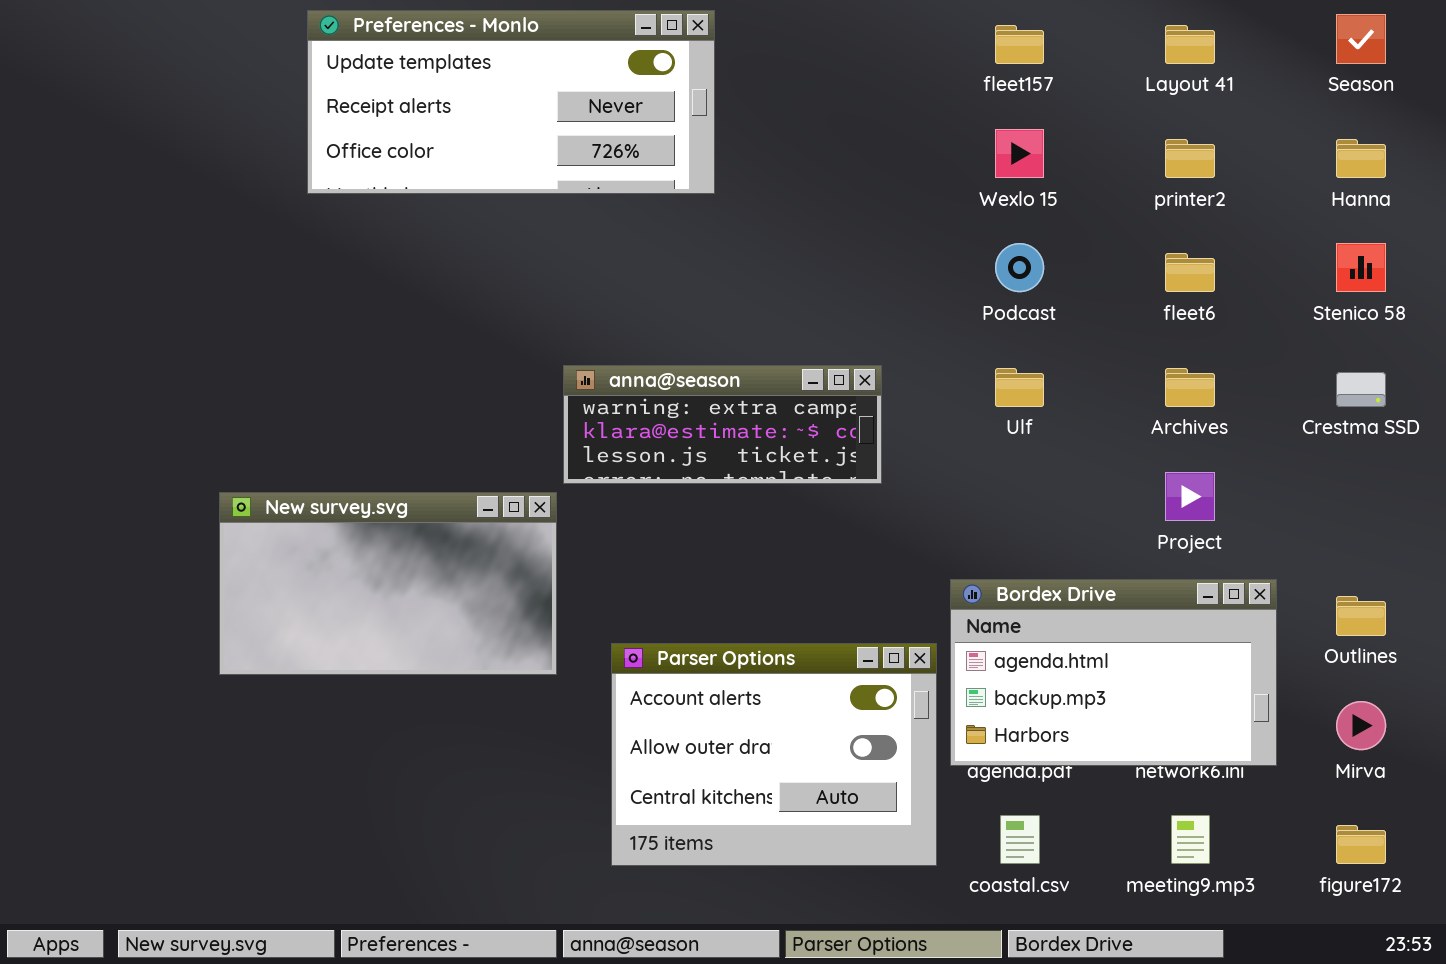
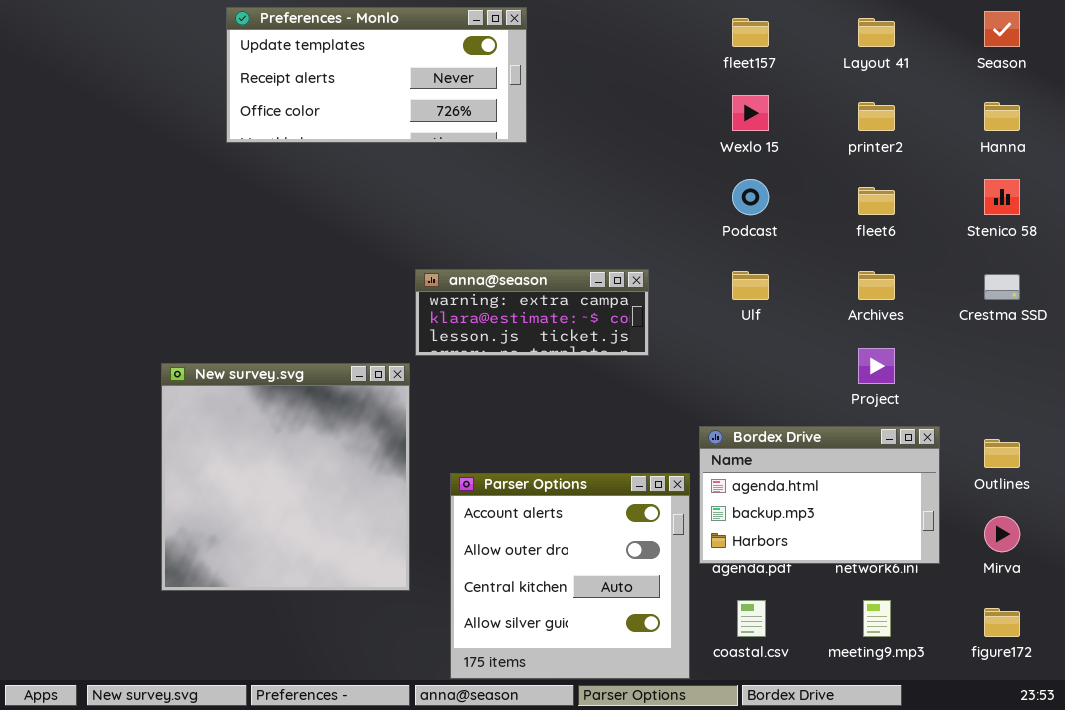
New survey.svg: [219,492,557,675] -> [161,363,410,591], resized
Parser Options: [611,643,937,866] -> [450,473,690,679], resized

